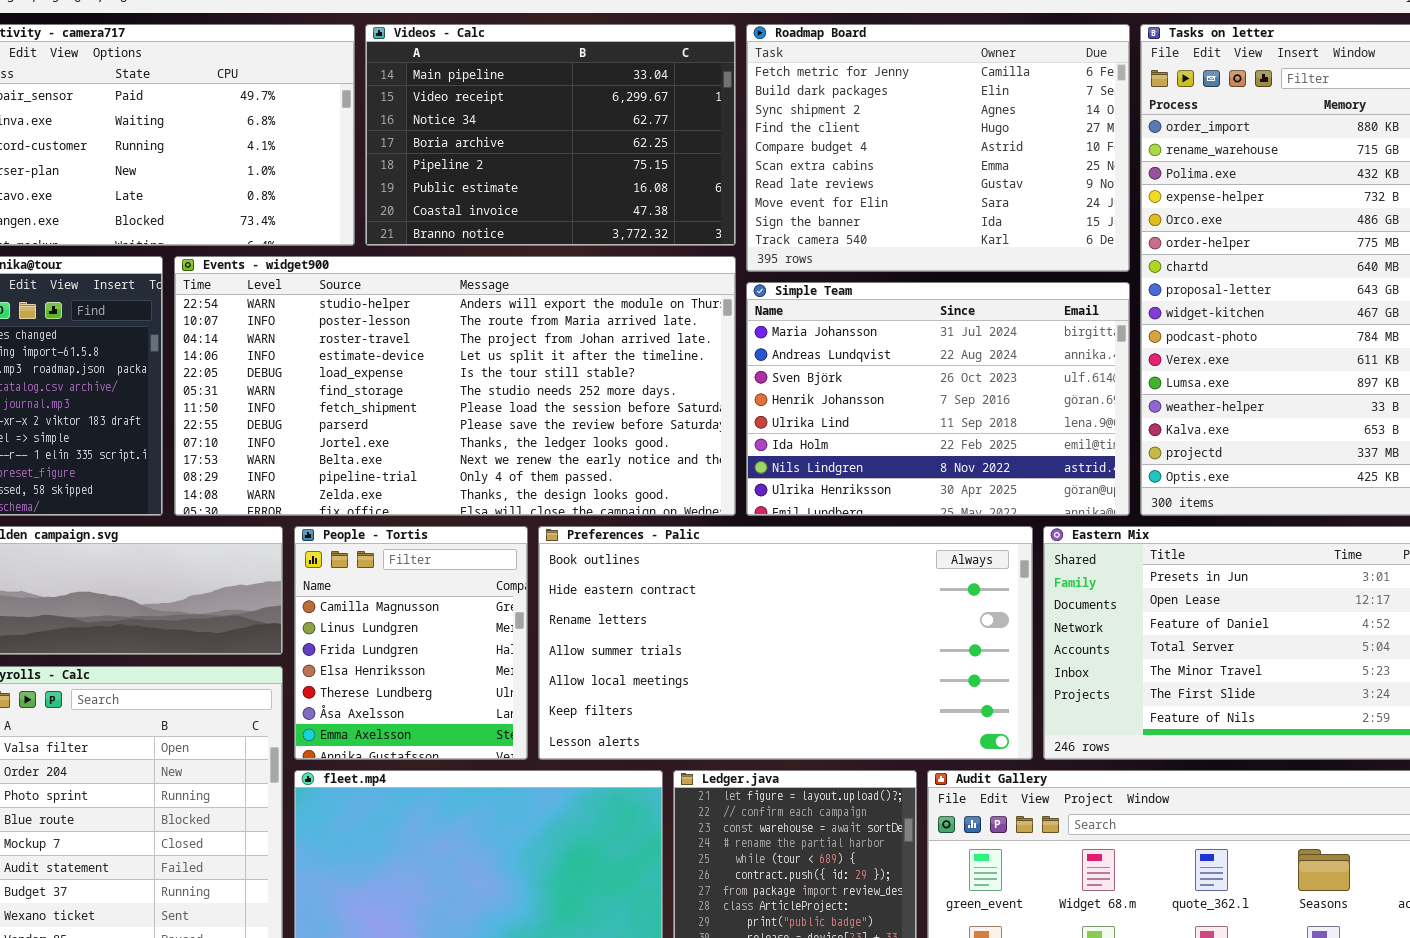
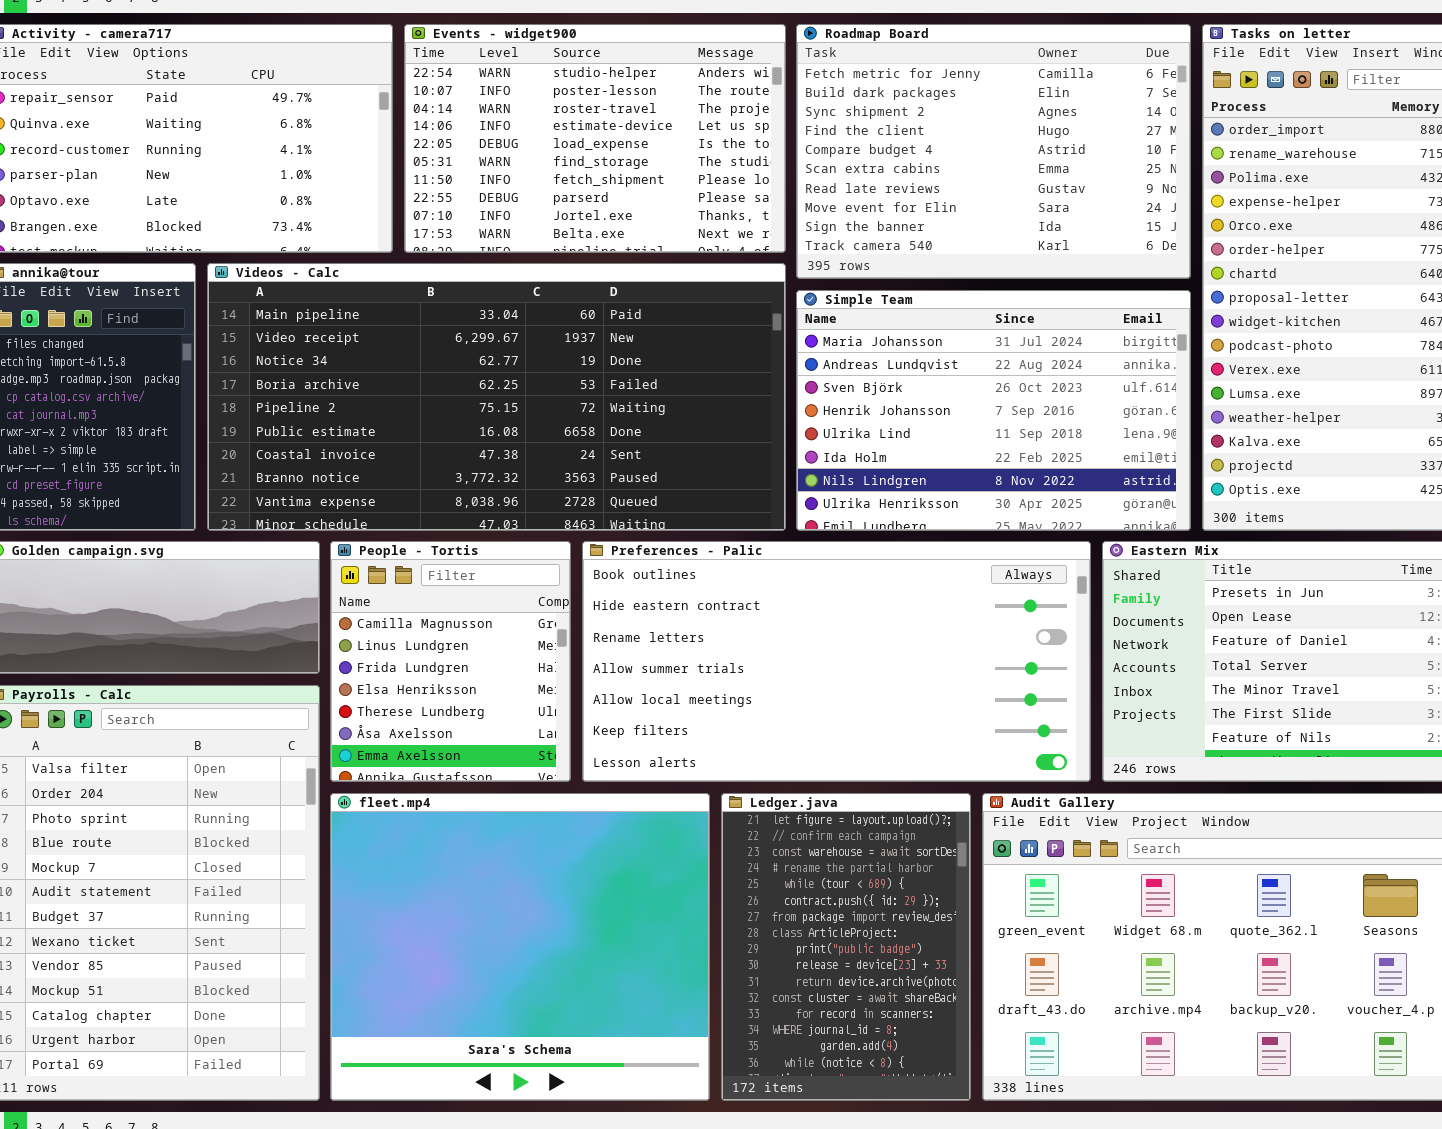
Videos - Calc: [365,24,736,246] -> [207,263,786,531], moved, resized
Events - widget900: [174,256,736,516] -> [404,24,786,253], moved, resized

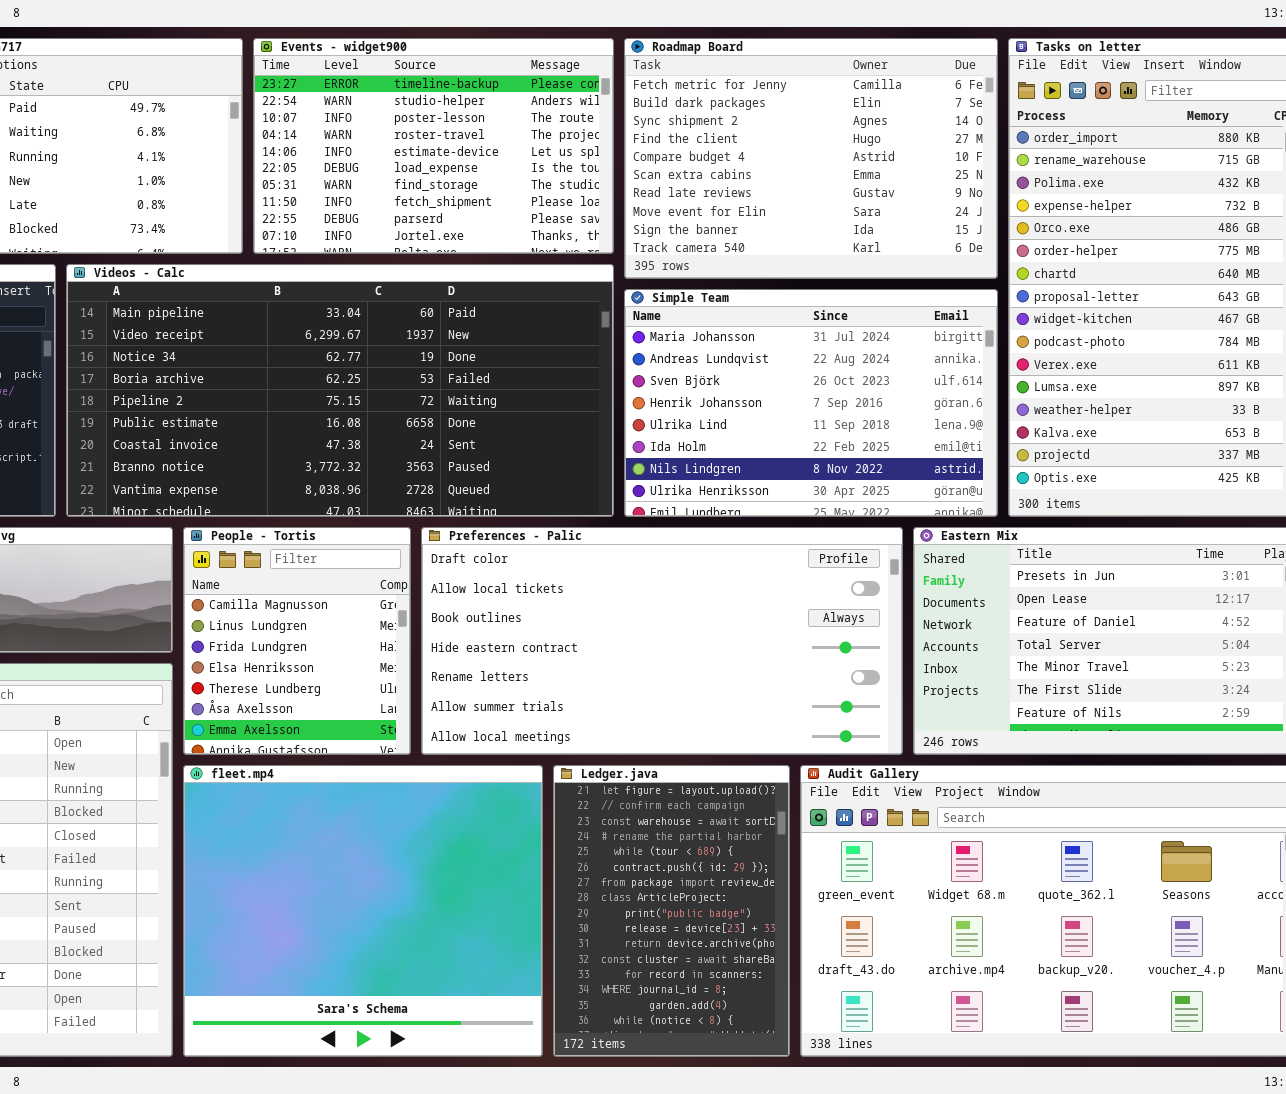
Events - widget900: [404,24,786,253] -> [253,38,614,254], scrolled up 1 row
Preferences - Palic: [582,541,1091,782] -> [421,527,903,755], scrolled up 2 rows

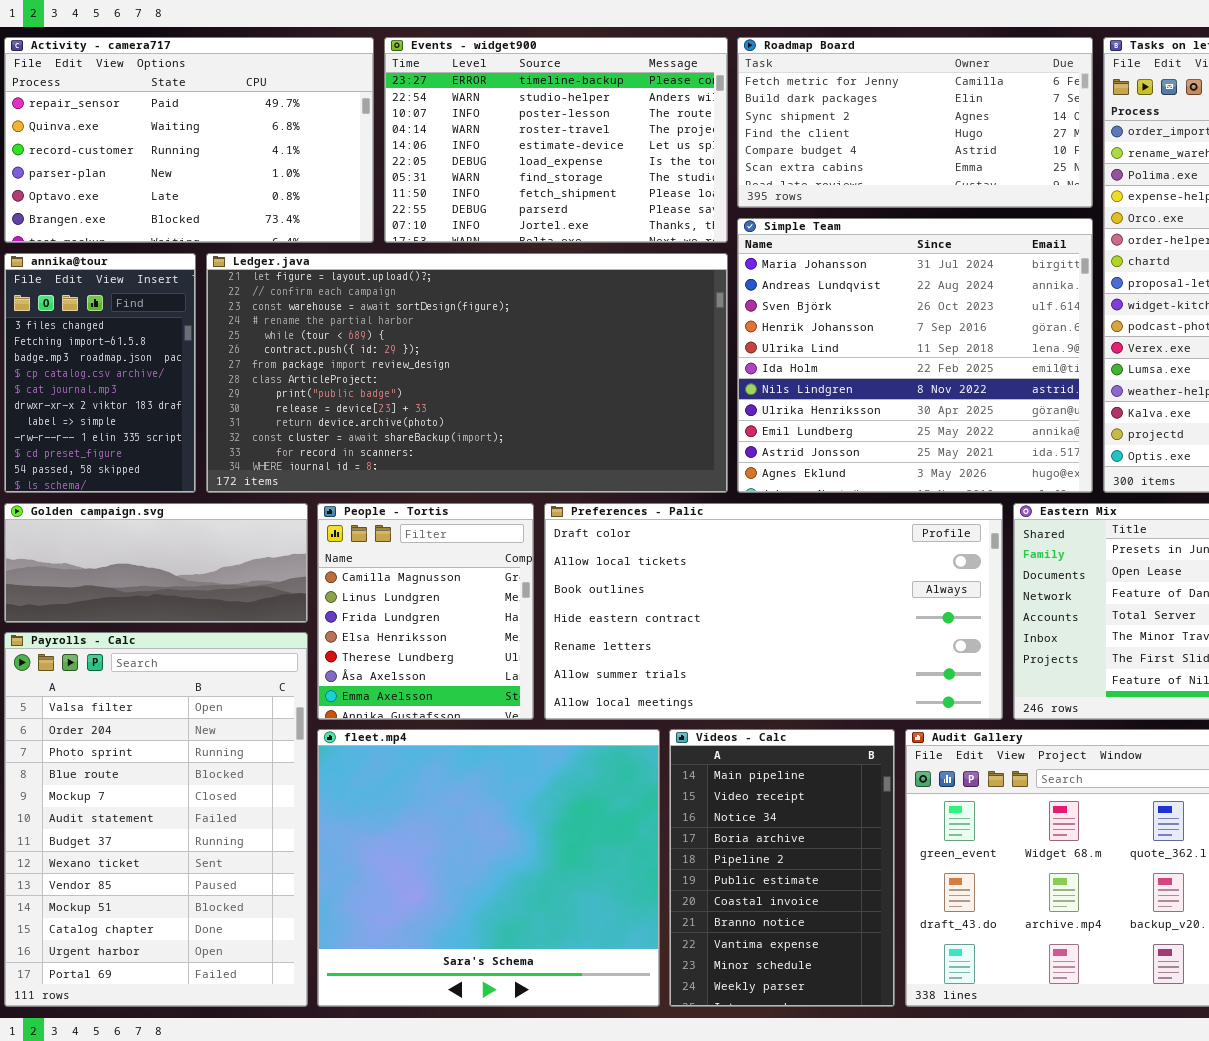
Roadmap Board: [624,38,998,279] -> [737,37,1093,208], resized
Videos - Calc: [66,264,614,517] -> [669,729,895,1007], moved, resized
Simple Team: [624,289,998,517] -> [737,218,1093,493], resized
Ledger.java: [553,765,790,1057] -> [206,253,728,493], moved, resized

